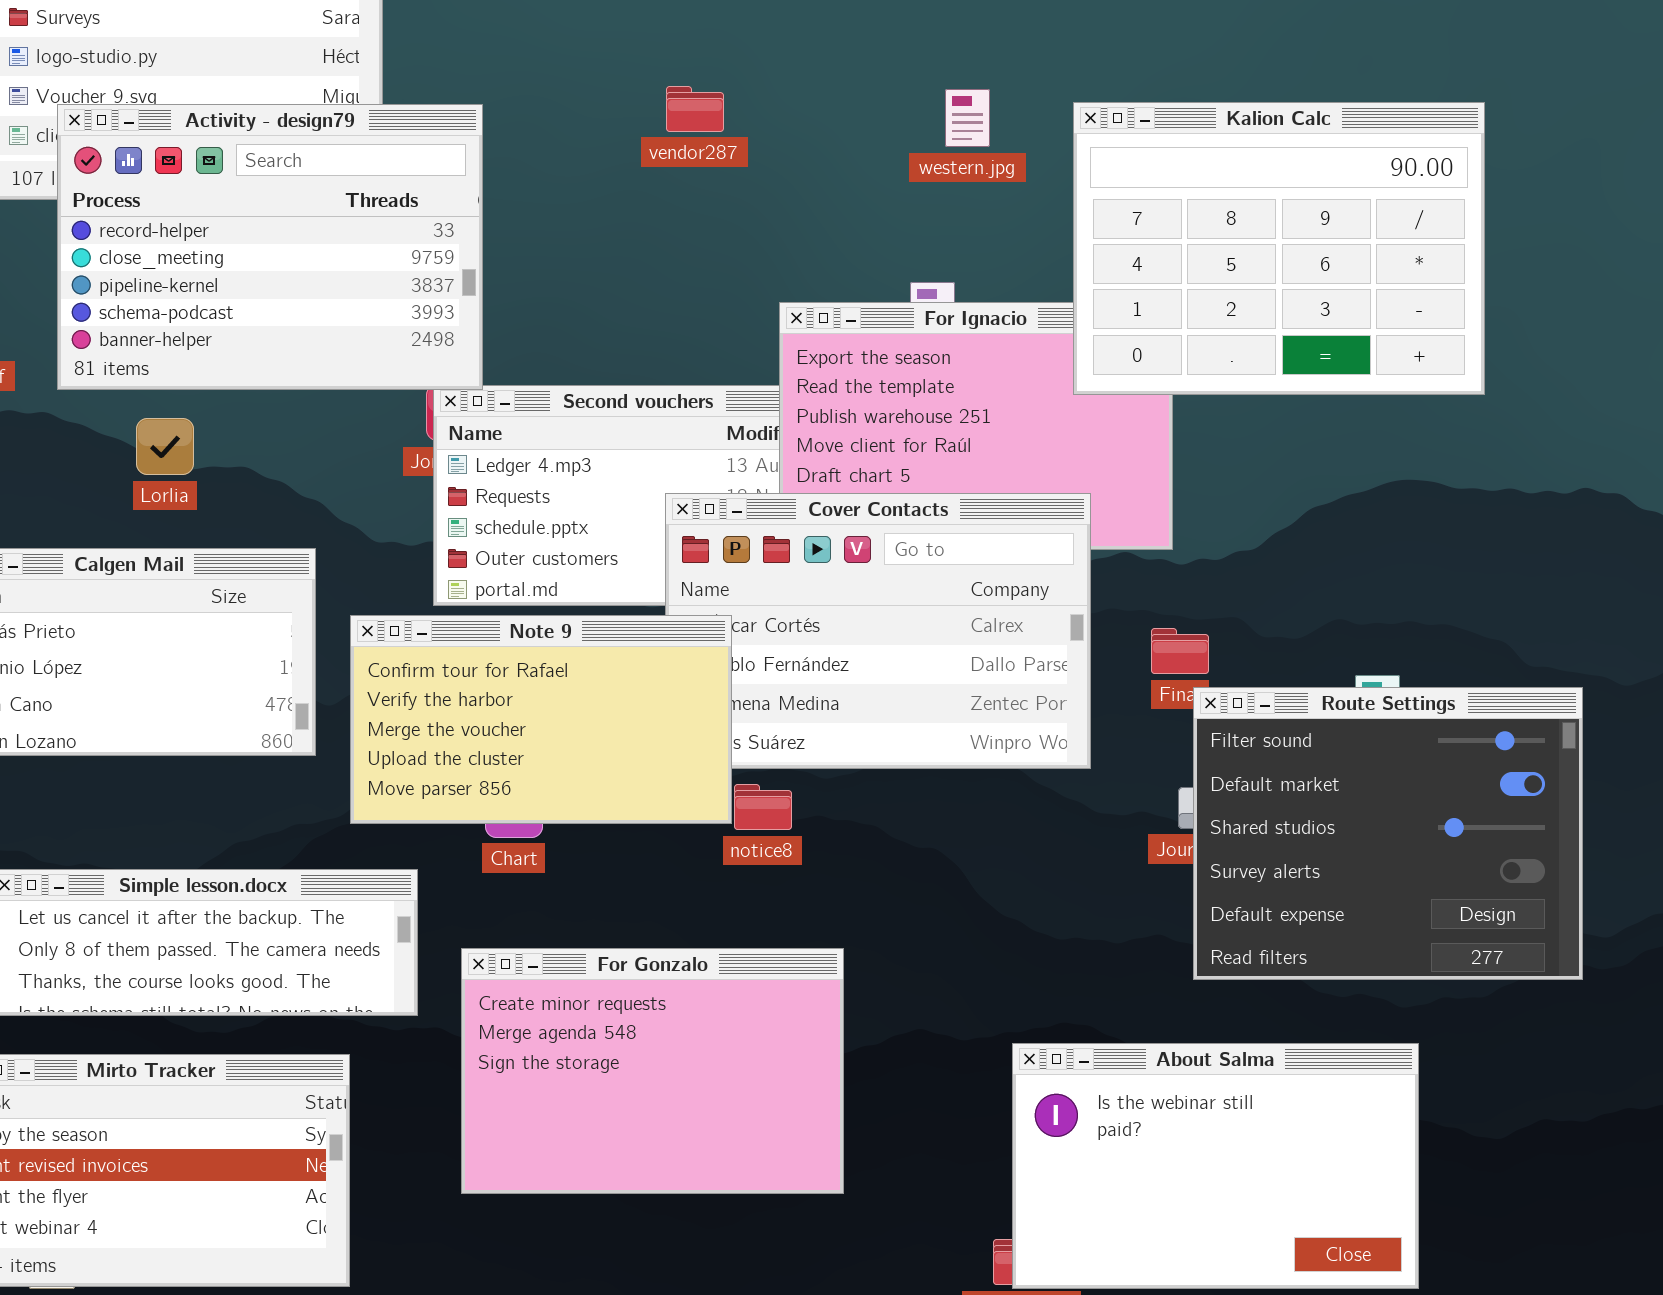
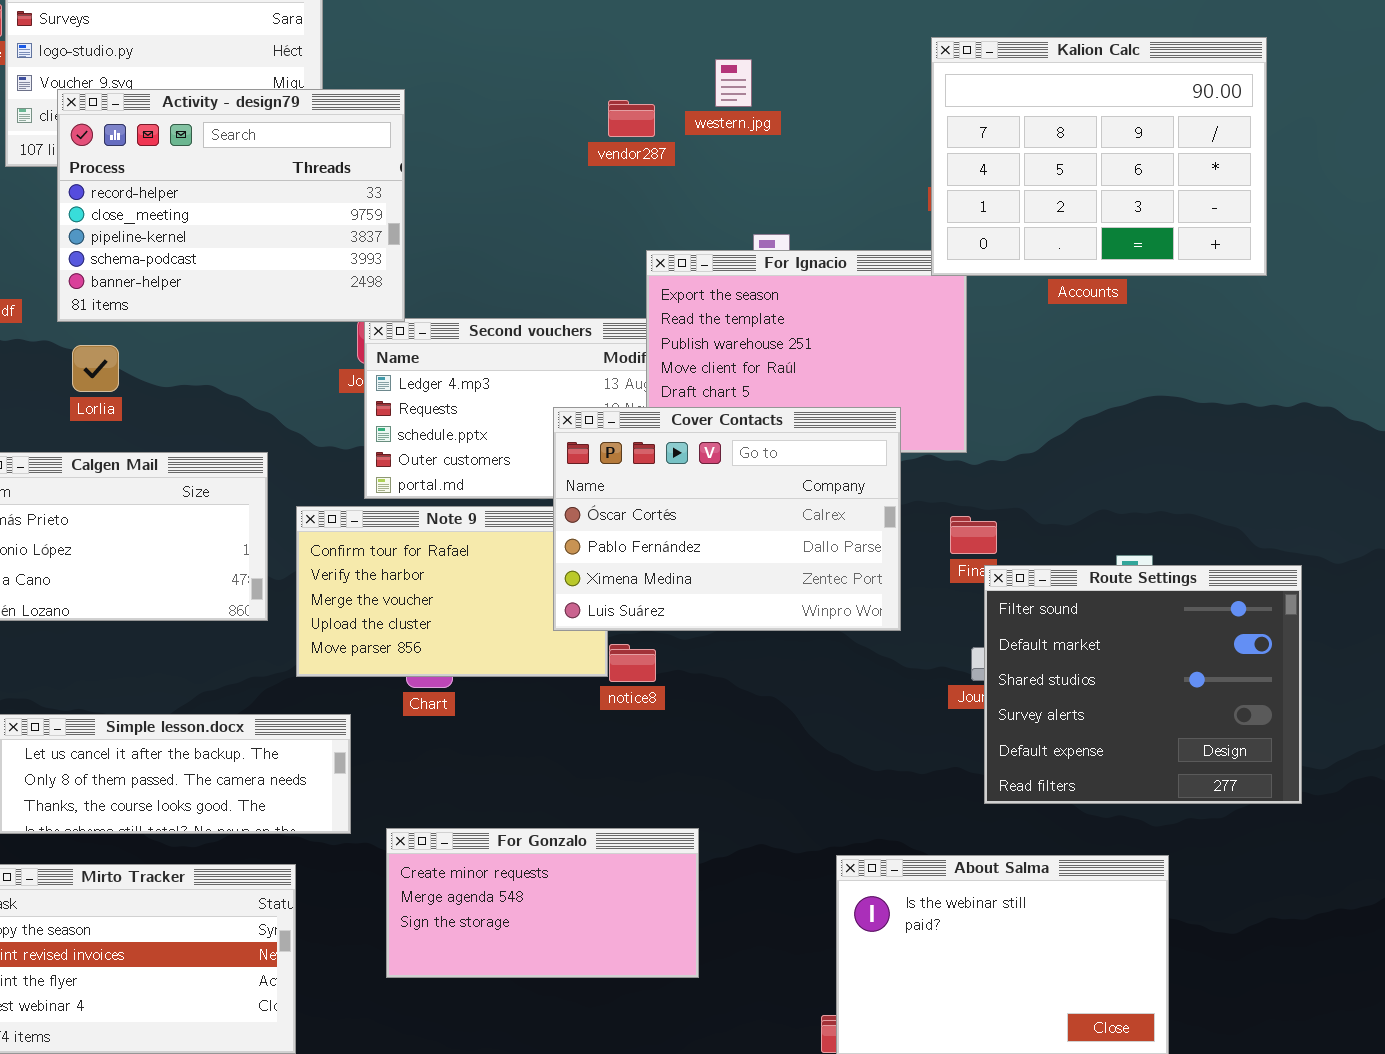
vendor287: [666,86,724,132] -> [608,100,655,137], moved
western.jpg: [945,89,990,147] -> [715,59,752,107], moved
Kalion Calc: [1073,102,1485,395] -> [931,37,1267,276], moved
Lorlia: [136,418,194,475] -> [72,345,119,392], moved
Cover Contacts: [665,493,1091,769] -> [553,407,901,631], raised
For Gonzalo: [461,948,844,1194] -> [386,828,699,978], resized

